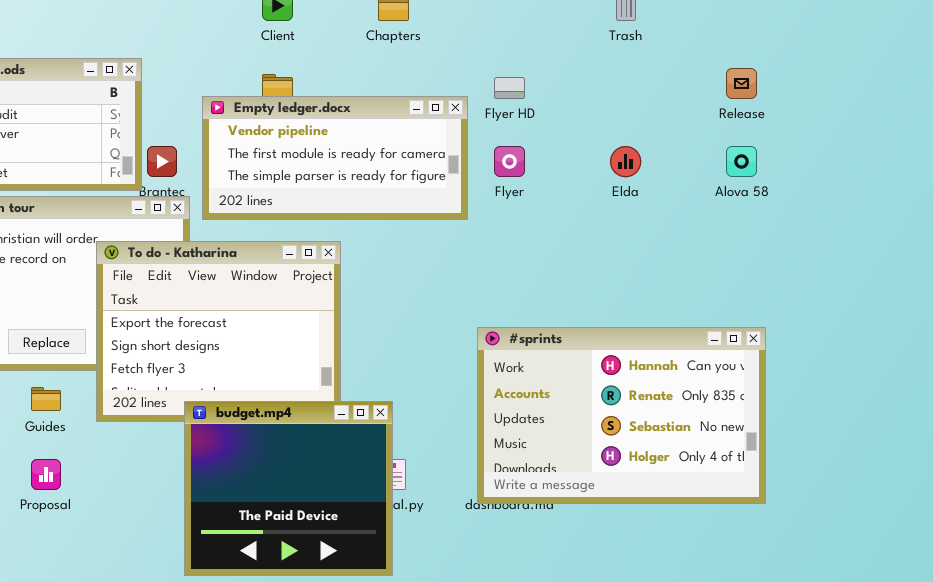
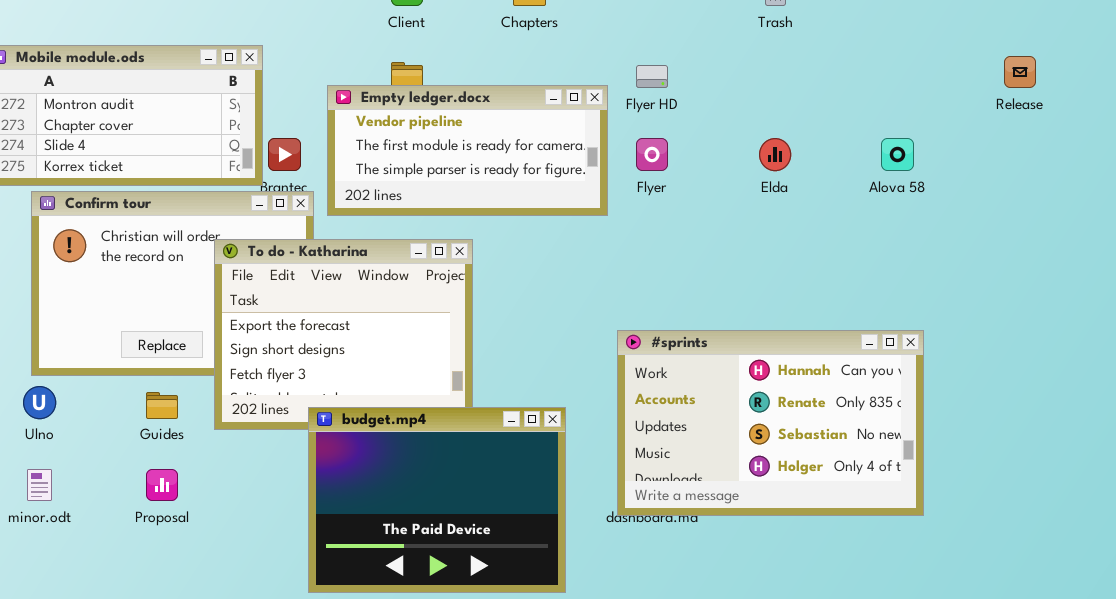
Release: [726,68,757,99] -> [1004,56,1036,88], moved
budget.mp4: [184,401,393,576] -> [308,407,566,593], resized

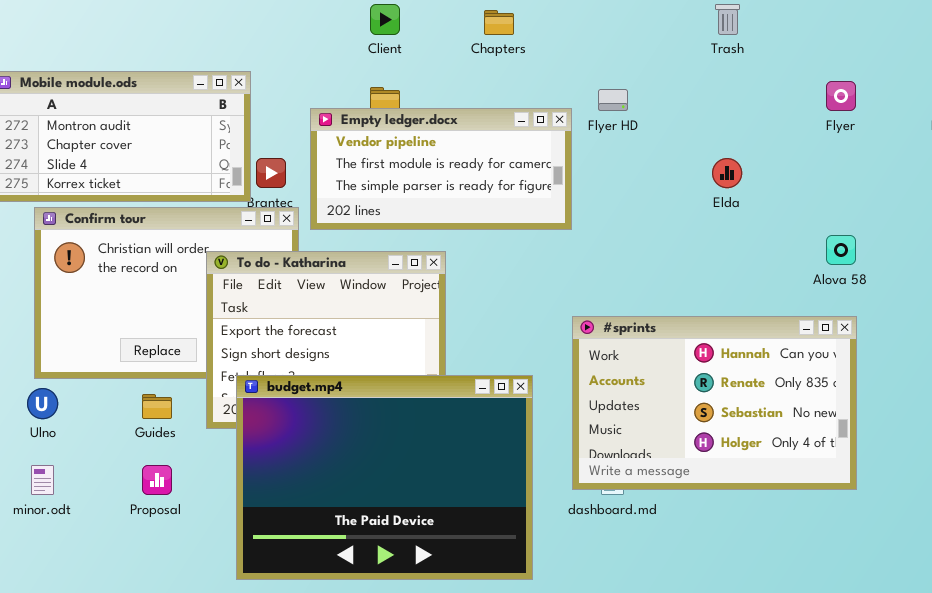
Flyer: [636,138,668,171] -> [826,81,856,111], moved
Alova 58: [881,138,914,171] -> [826,235,856,265], moved
#sprints: [617,330,924,516] -> [572,316,857,490], moved
budget.mp4: [308,407,566,593] -> [236,375,533,580], resized

